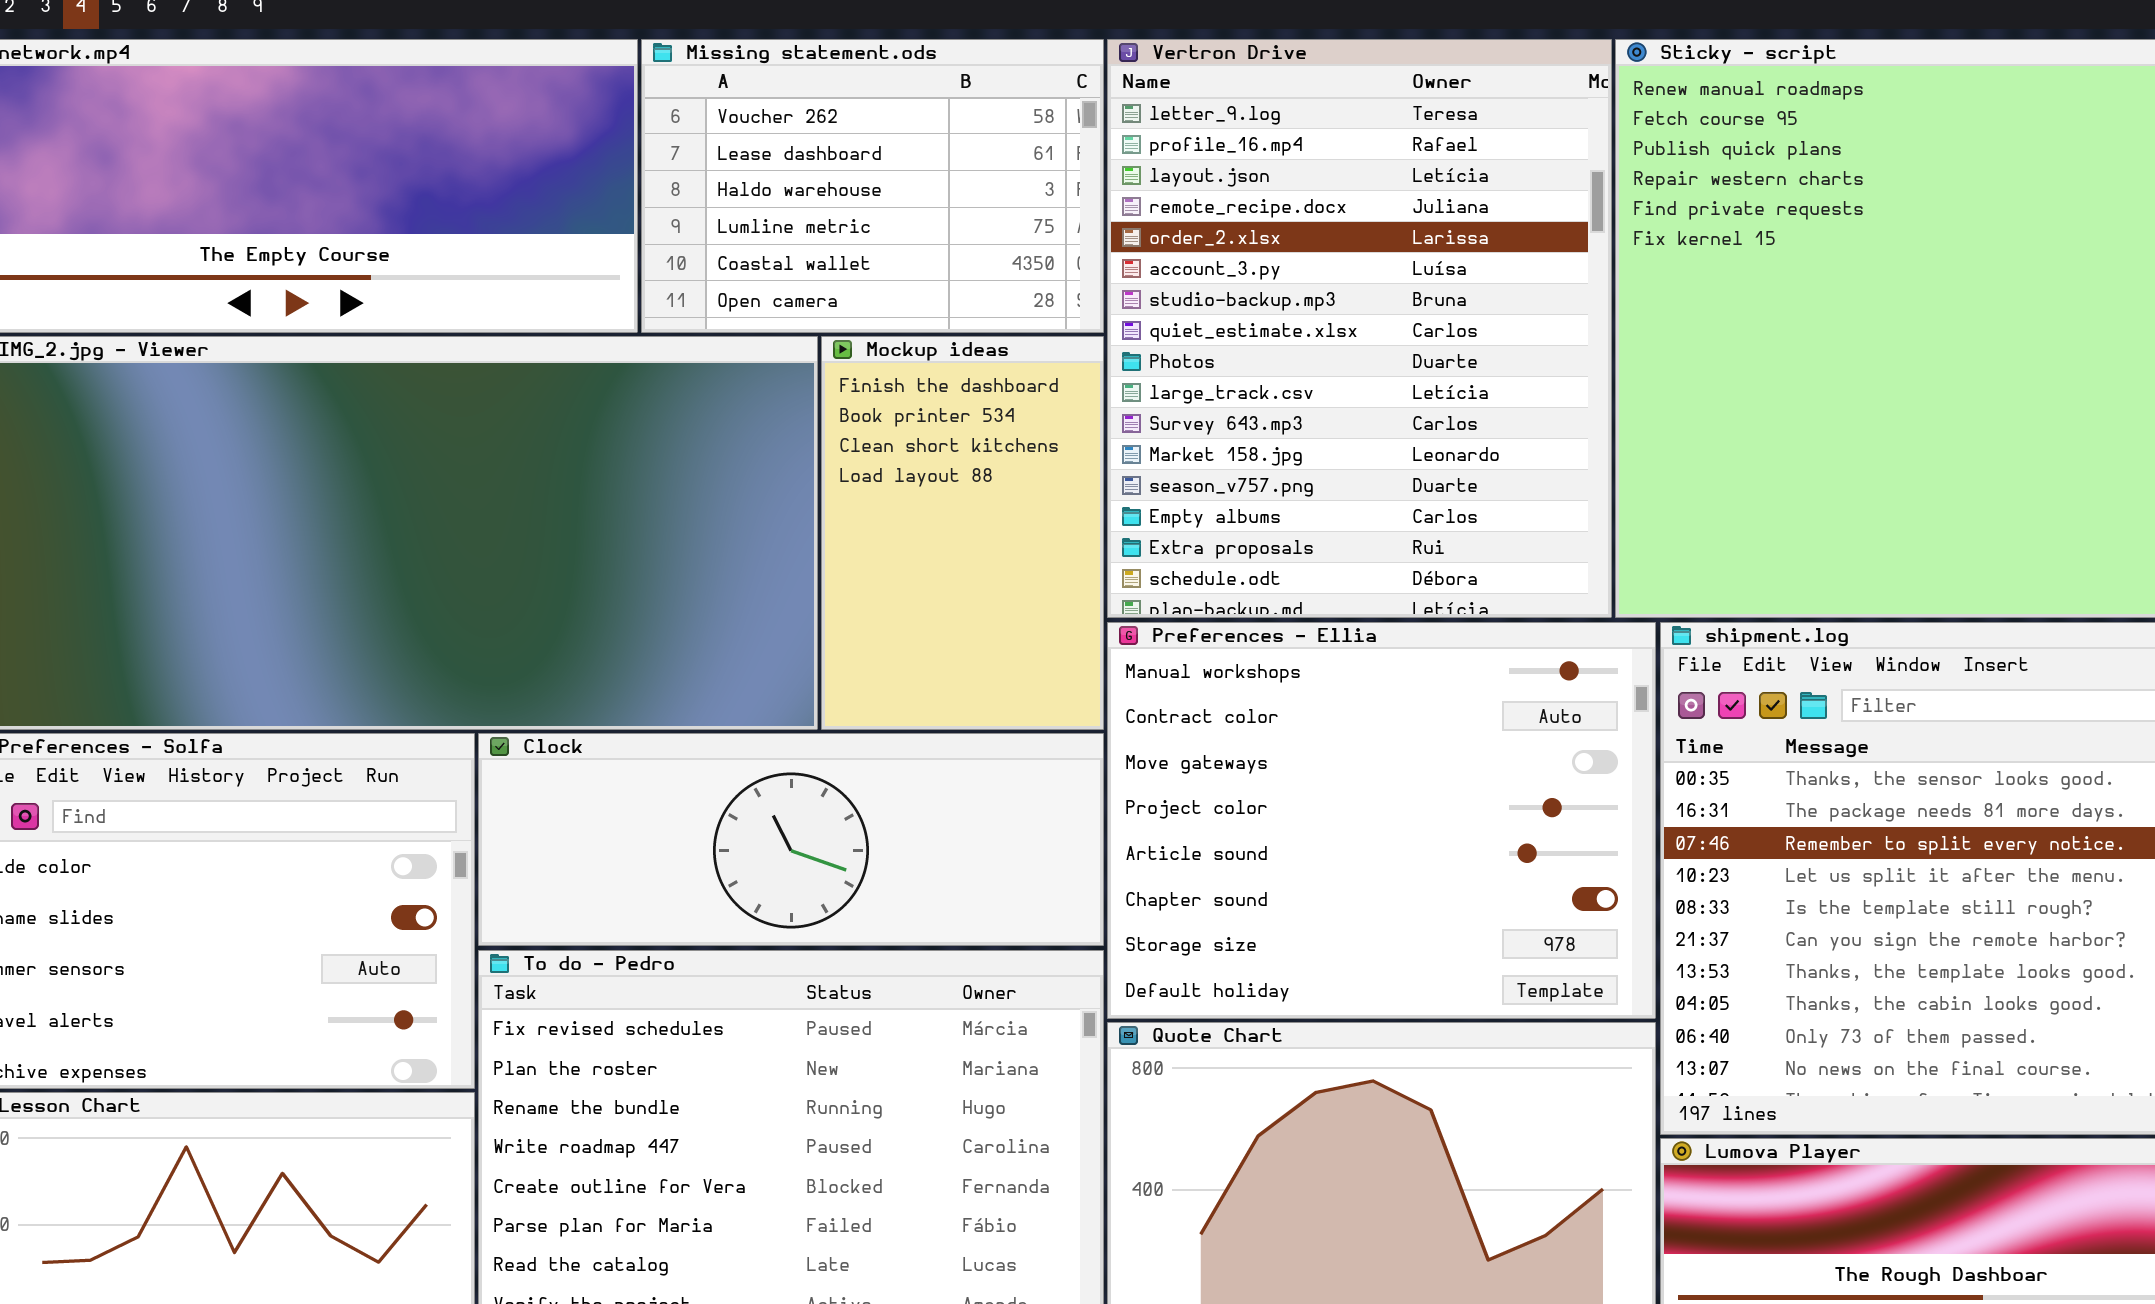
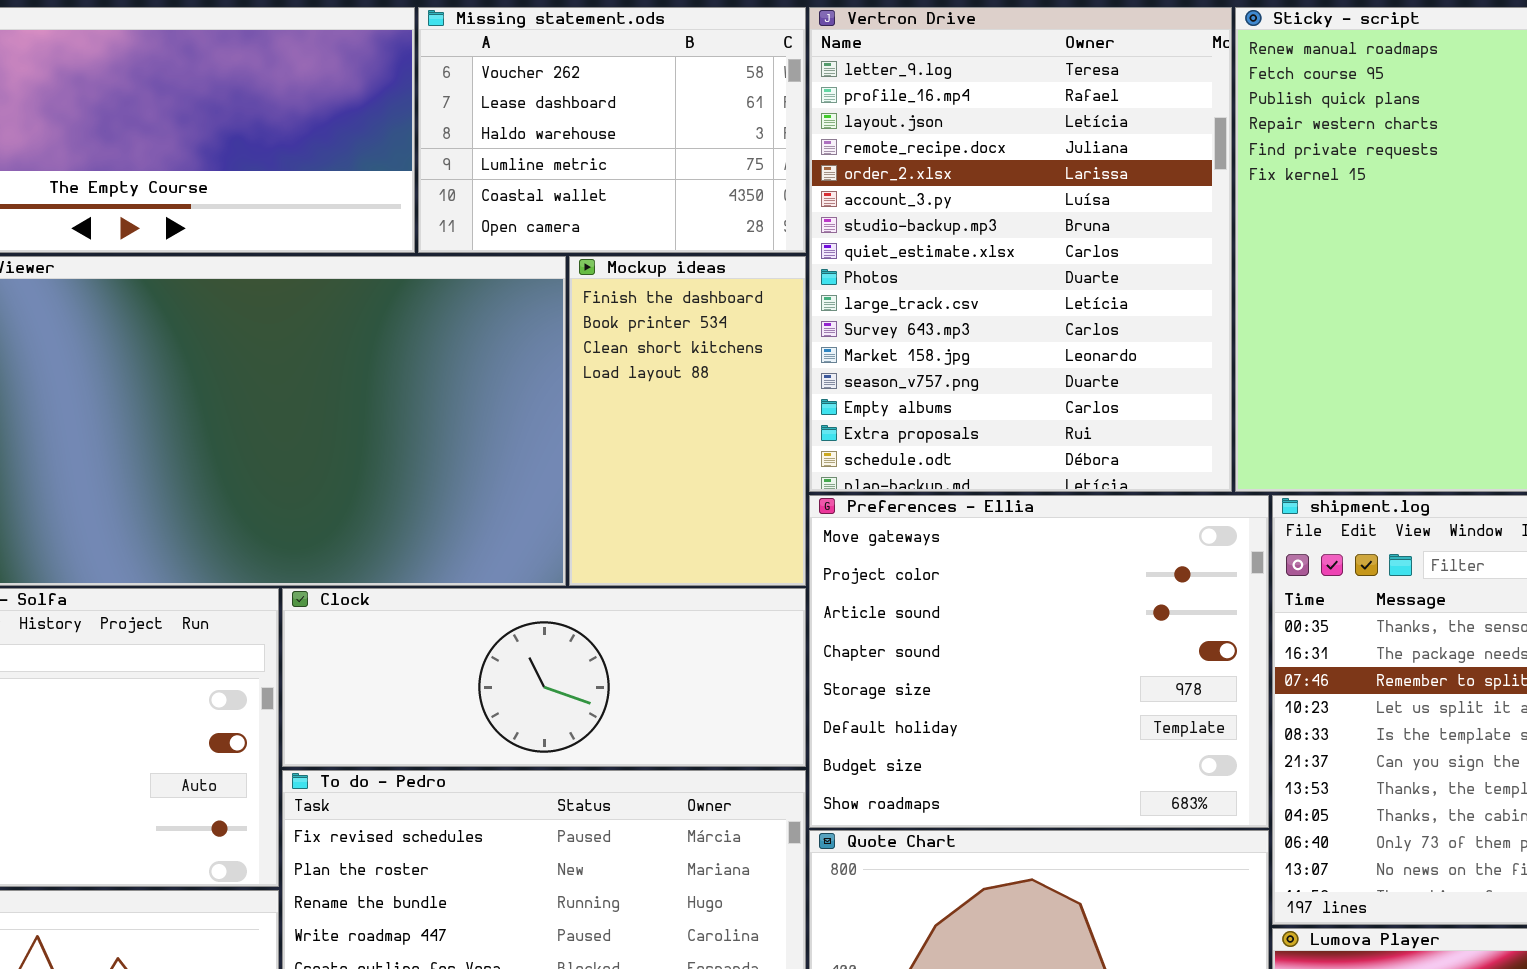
Preferences - Ellia: [1107,622,1656,1019] -> [809,495,1269,828], scrolled down 2 rows

